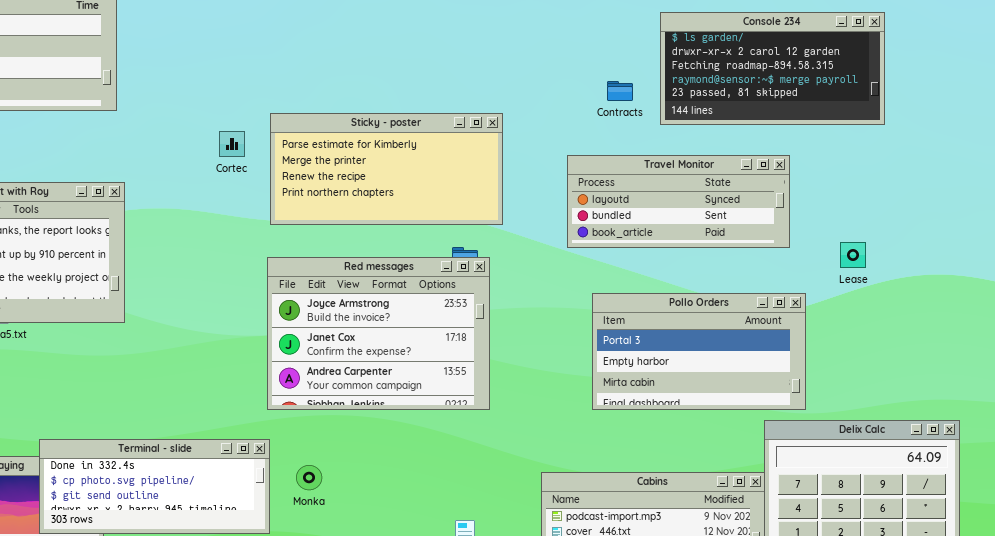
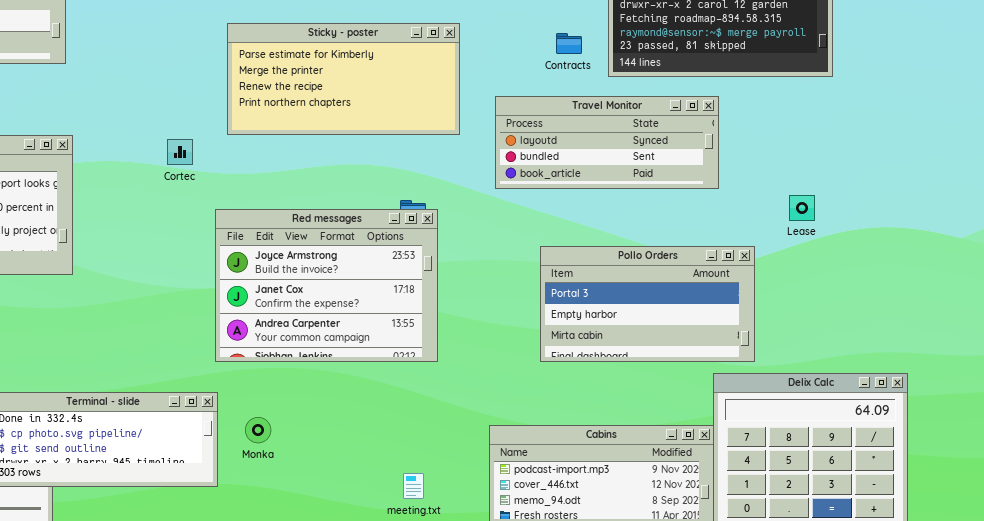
Sticky - poster: [270,113,503,225] -> [227,23,460,135], moved
Cortec: [219,131,245,157] -> [167,139,193,165], moved
Travel Monitor: [567,155,790,248] -> [495,96,719,189], moved

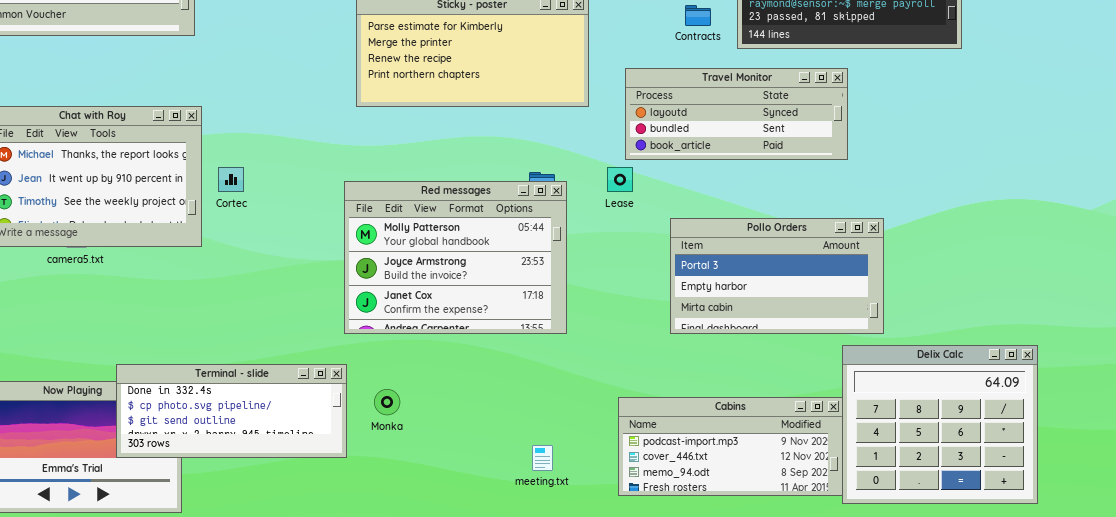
Cortec: [167,139,193,165] -> [218,167,244,192], moved
Lease: [789,195,815,221] -> [607,167,633,192], moved
Red messages: [215,209,438,362] -> [344,181,567,334], scrolled up 1 row

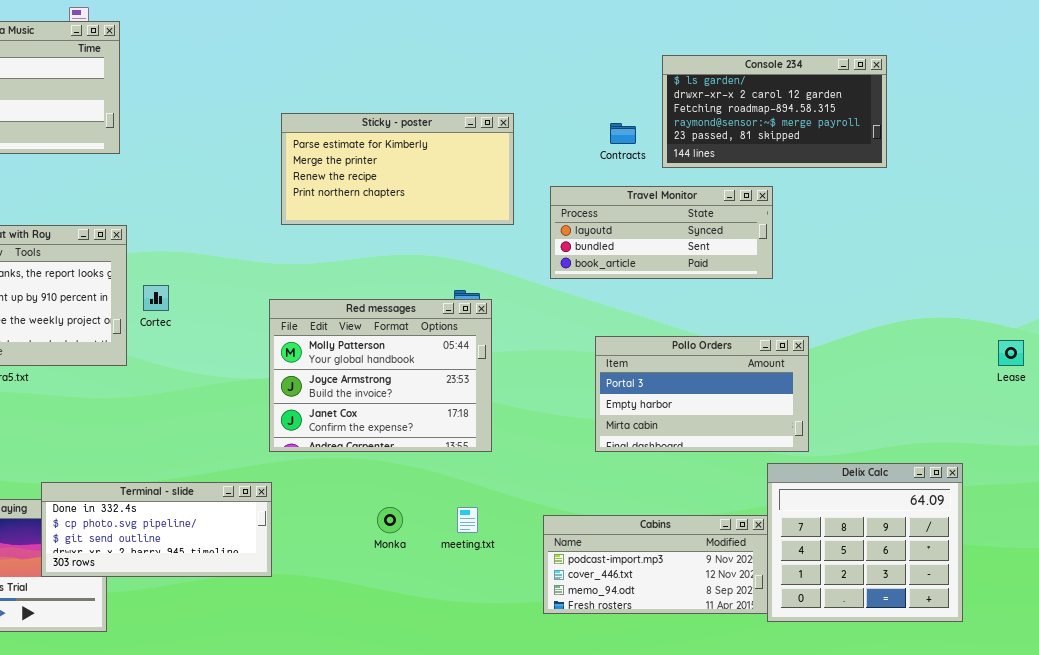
Lease: [607,167,633,192] -> [998,340,1024,366], moved
Monka: [374,389,400,415] -> [377,507,403,533], moved
meeting.txt: [532,445,553,471] -> [457,507,478,533], moved

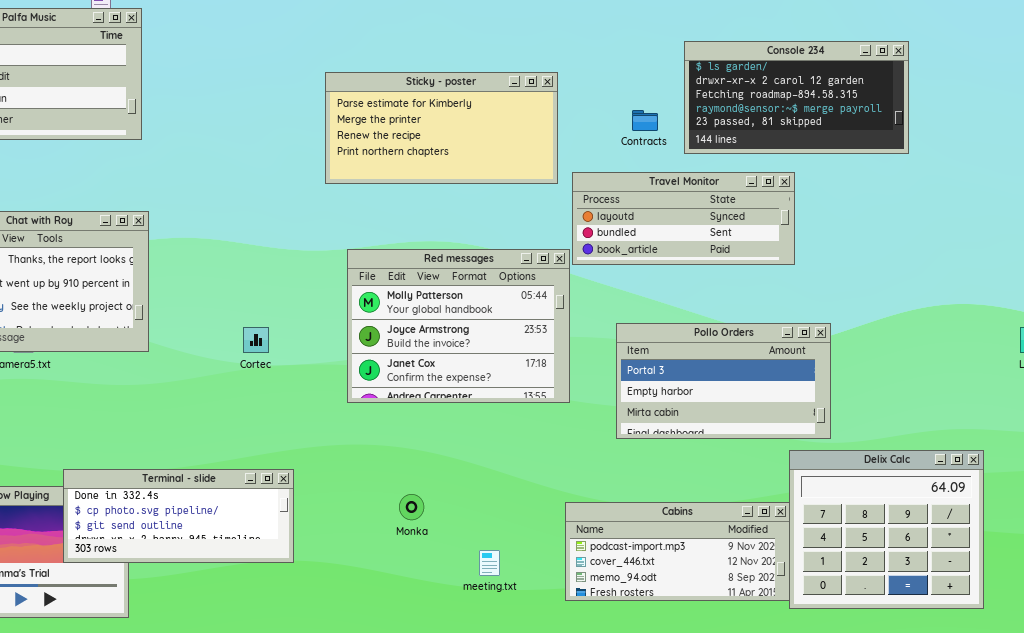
Sticky - poster: [281,113,514,225] -> [325,72,558,184], moved
Cortec: [143,285,169,311] -> [243,327,269,353], moved
Red messages: [269,299,492,452] -> [347,249,570,403], moved
meeting.txt: [457,507,478,533] -> [479,550,500,576], moved

